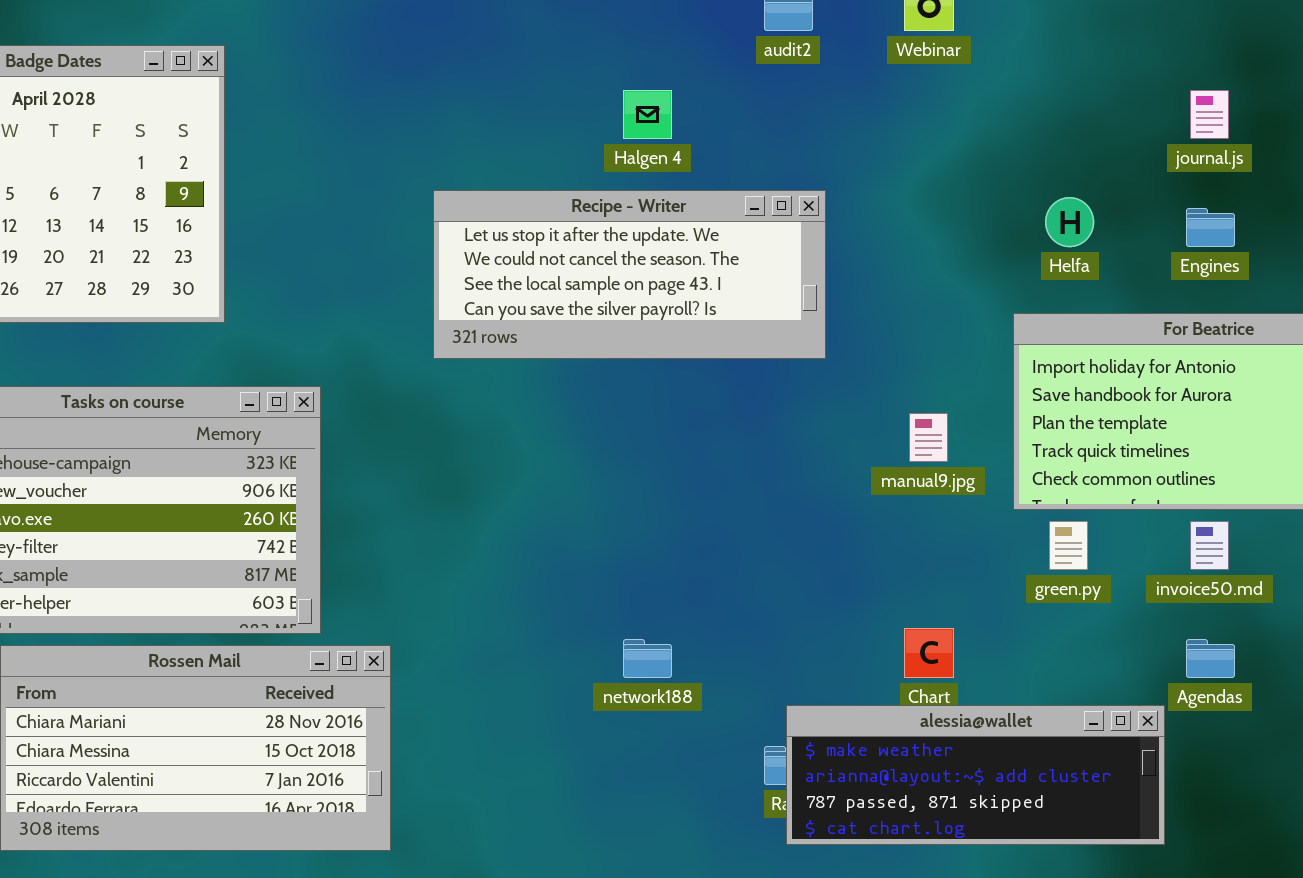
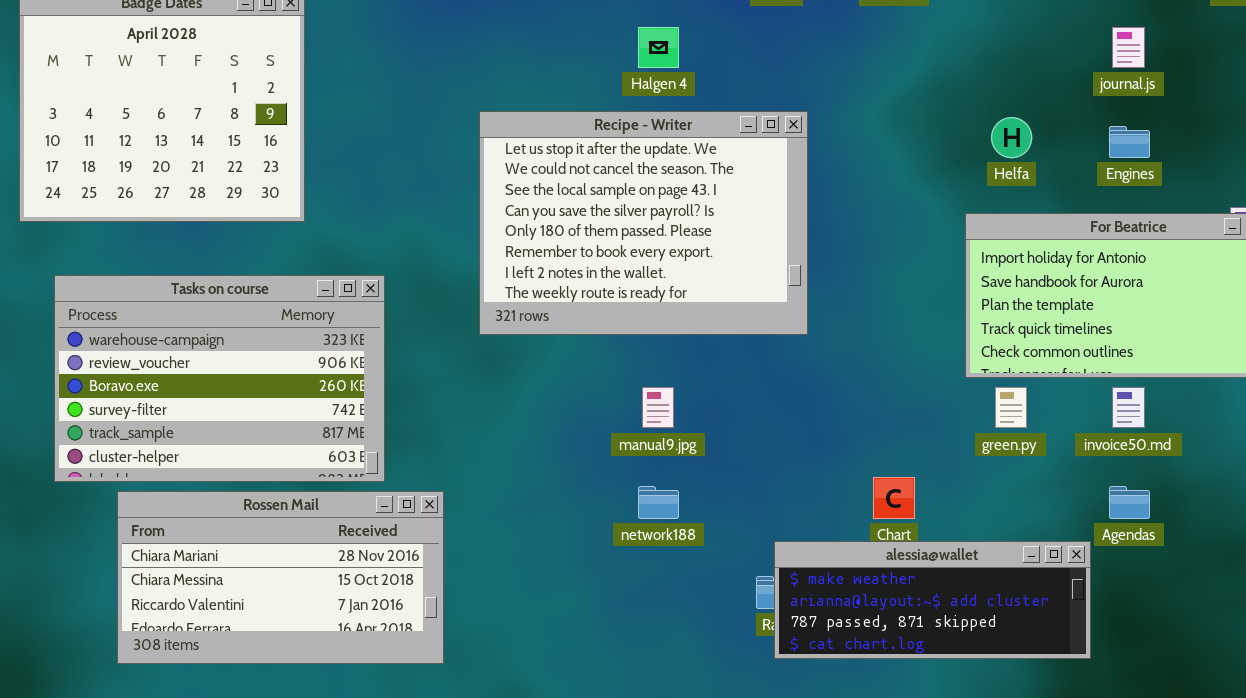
Recipe - Writer: [433,190,826,359] -> [479,111,808,335], resized
manual9.jpg: [909,413,948,462] -> [642,387,674,428], moved

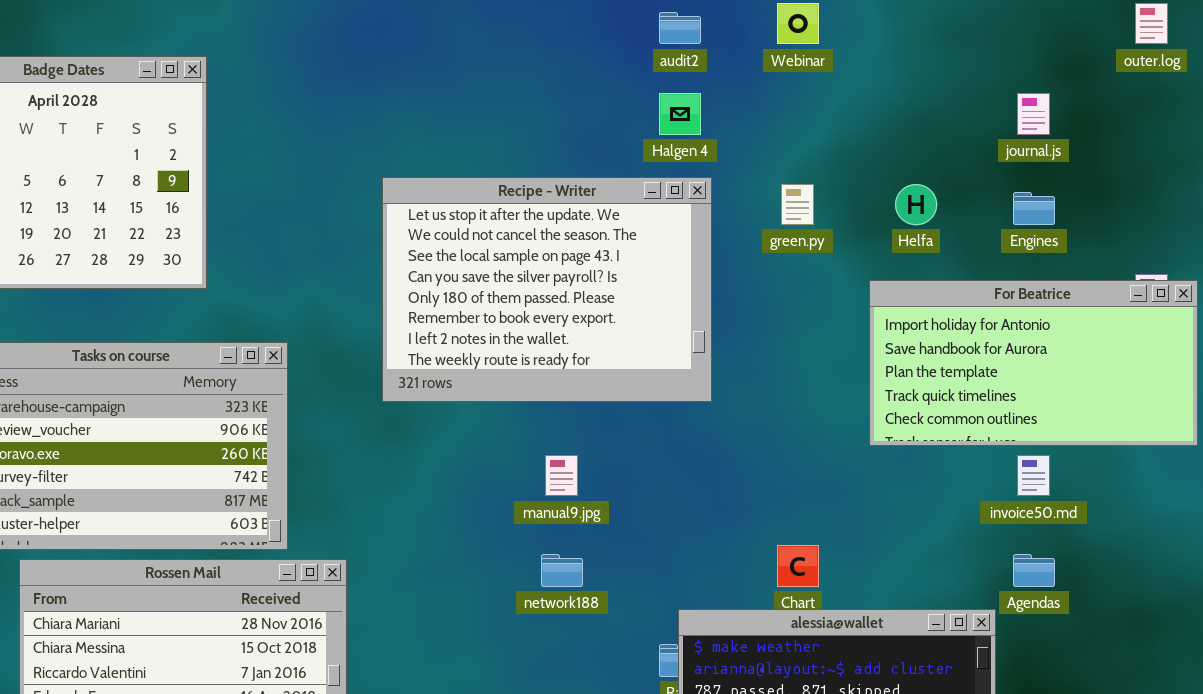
Halgen 4: [638,27,679,68] -> [659,93,701,135], moved
green.py: [995,387,1027,428] -> [781,184,814,225], moved

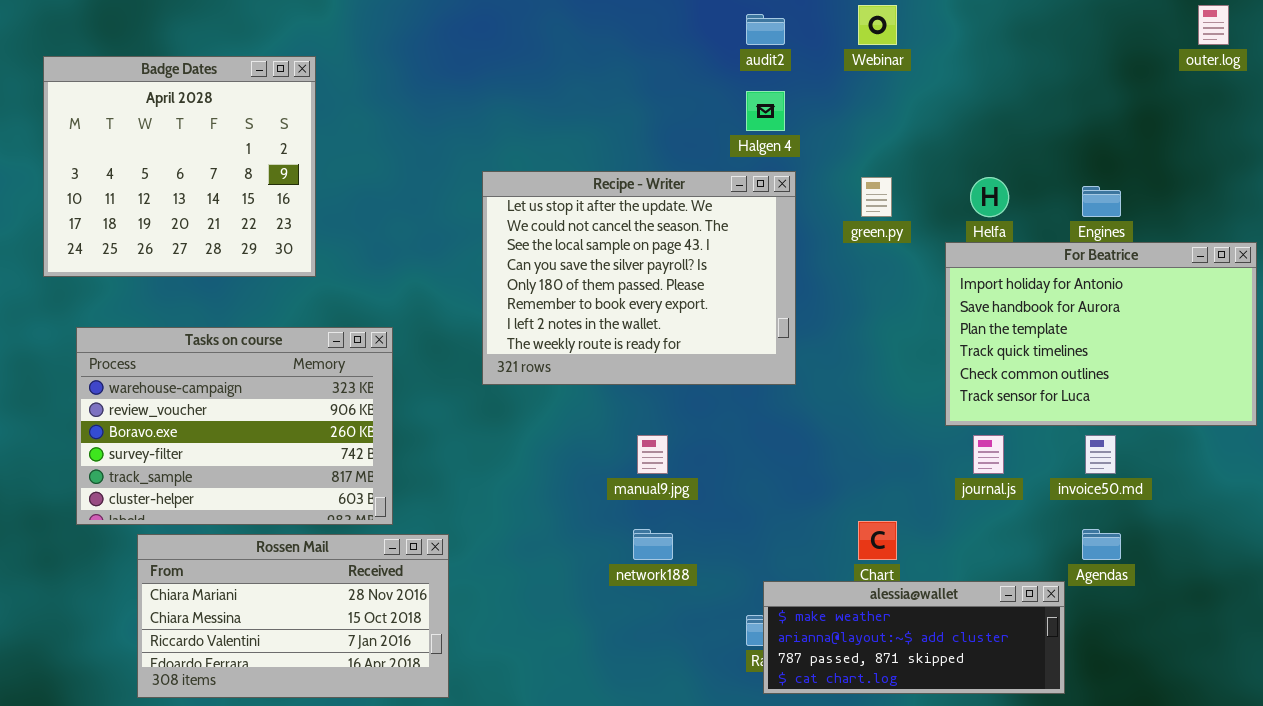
journal.js: [1017,93,1050,135] -> [973,435,1004,474], moved
For Beatrice: [869,280,1198,446] -> [945,242,1257,426], resized

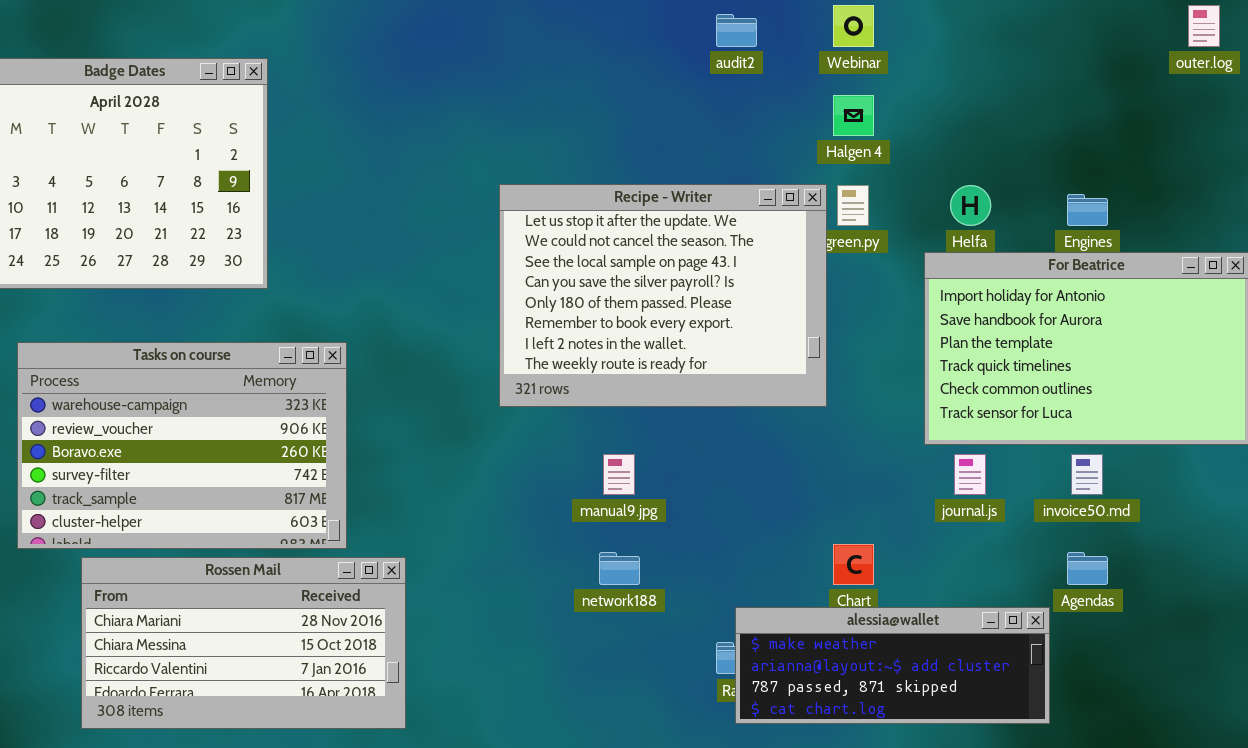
Halgen 4: [746,91,785,131] -> [833,95,874,136], moved
Recipe - Writer: [482,171,796,385] -> [499,184,827,407], moved

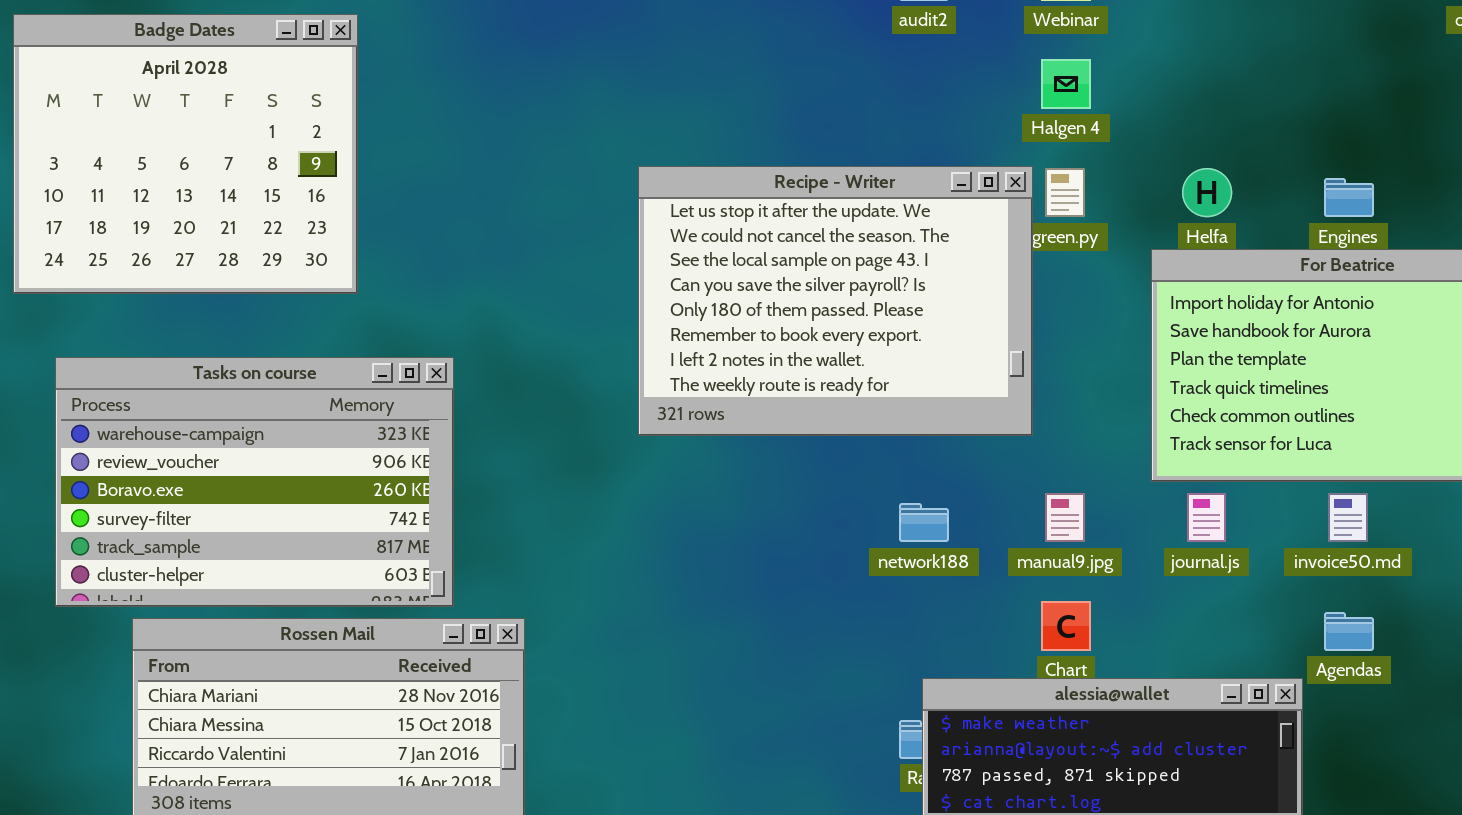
manual9.jpg: [603,454,635,495] -> [1045,493,1085,542], moved
network188: [599,552,640,585] -> [899,503,949,542], moved

